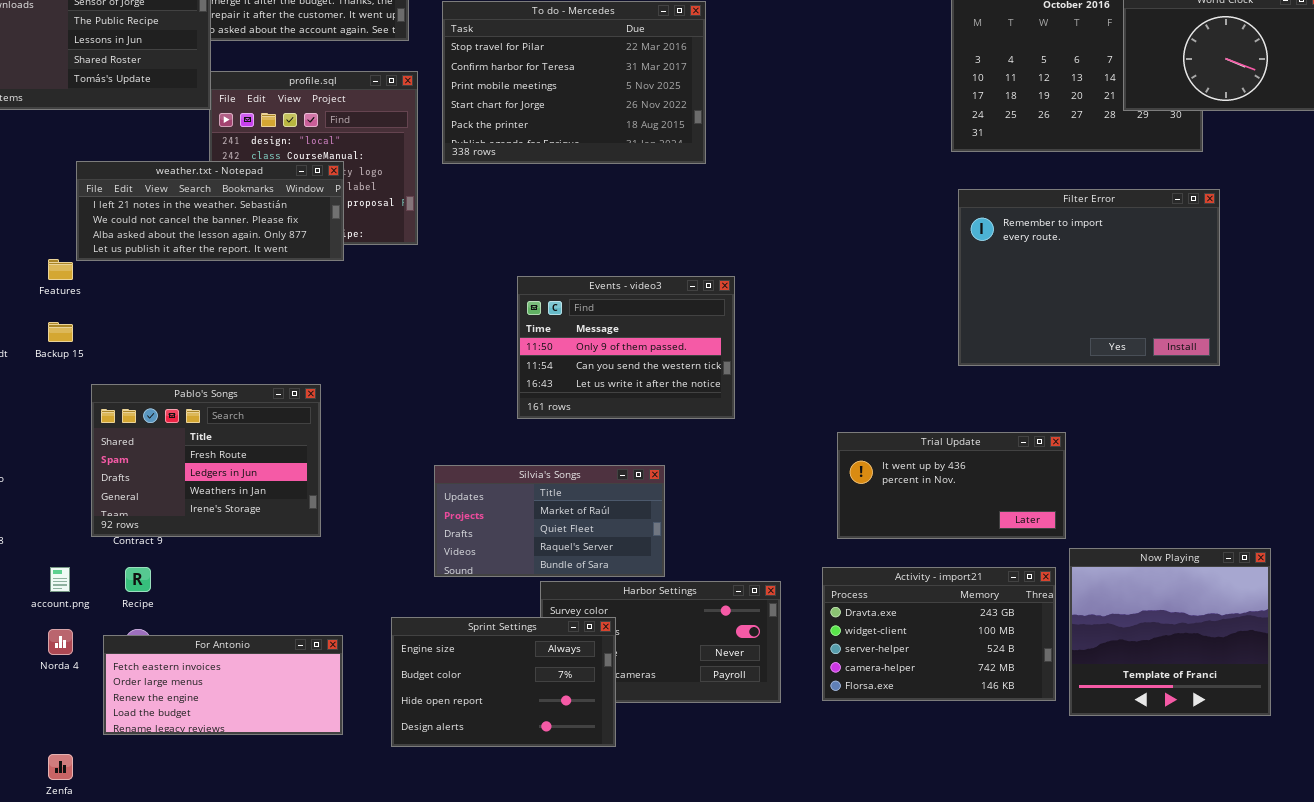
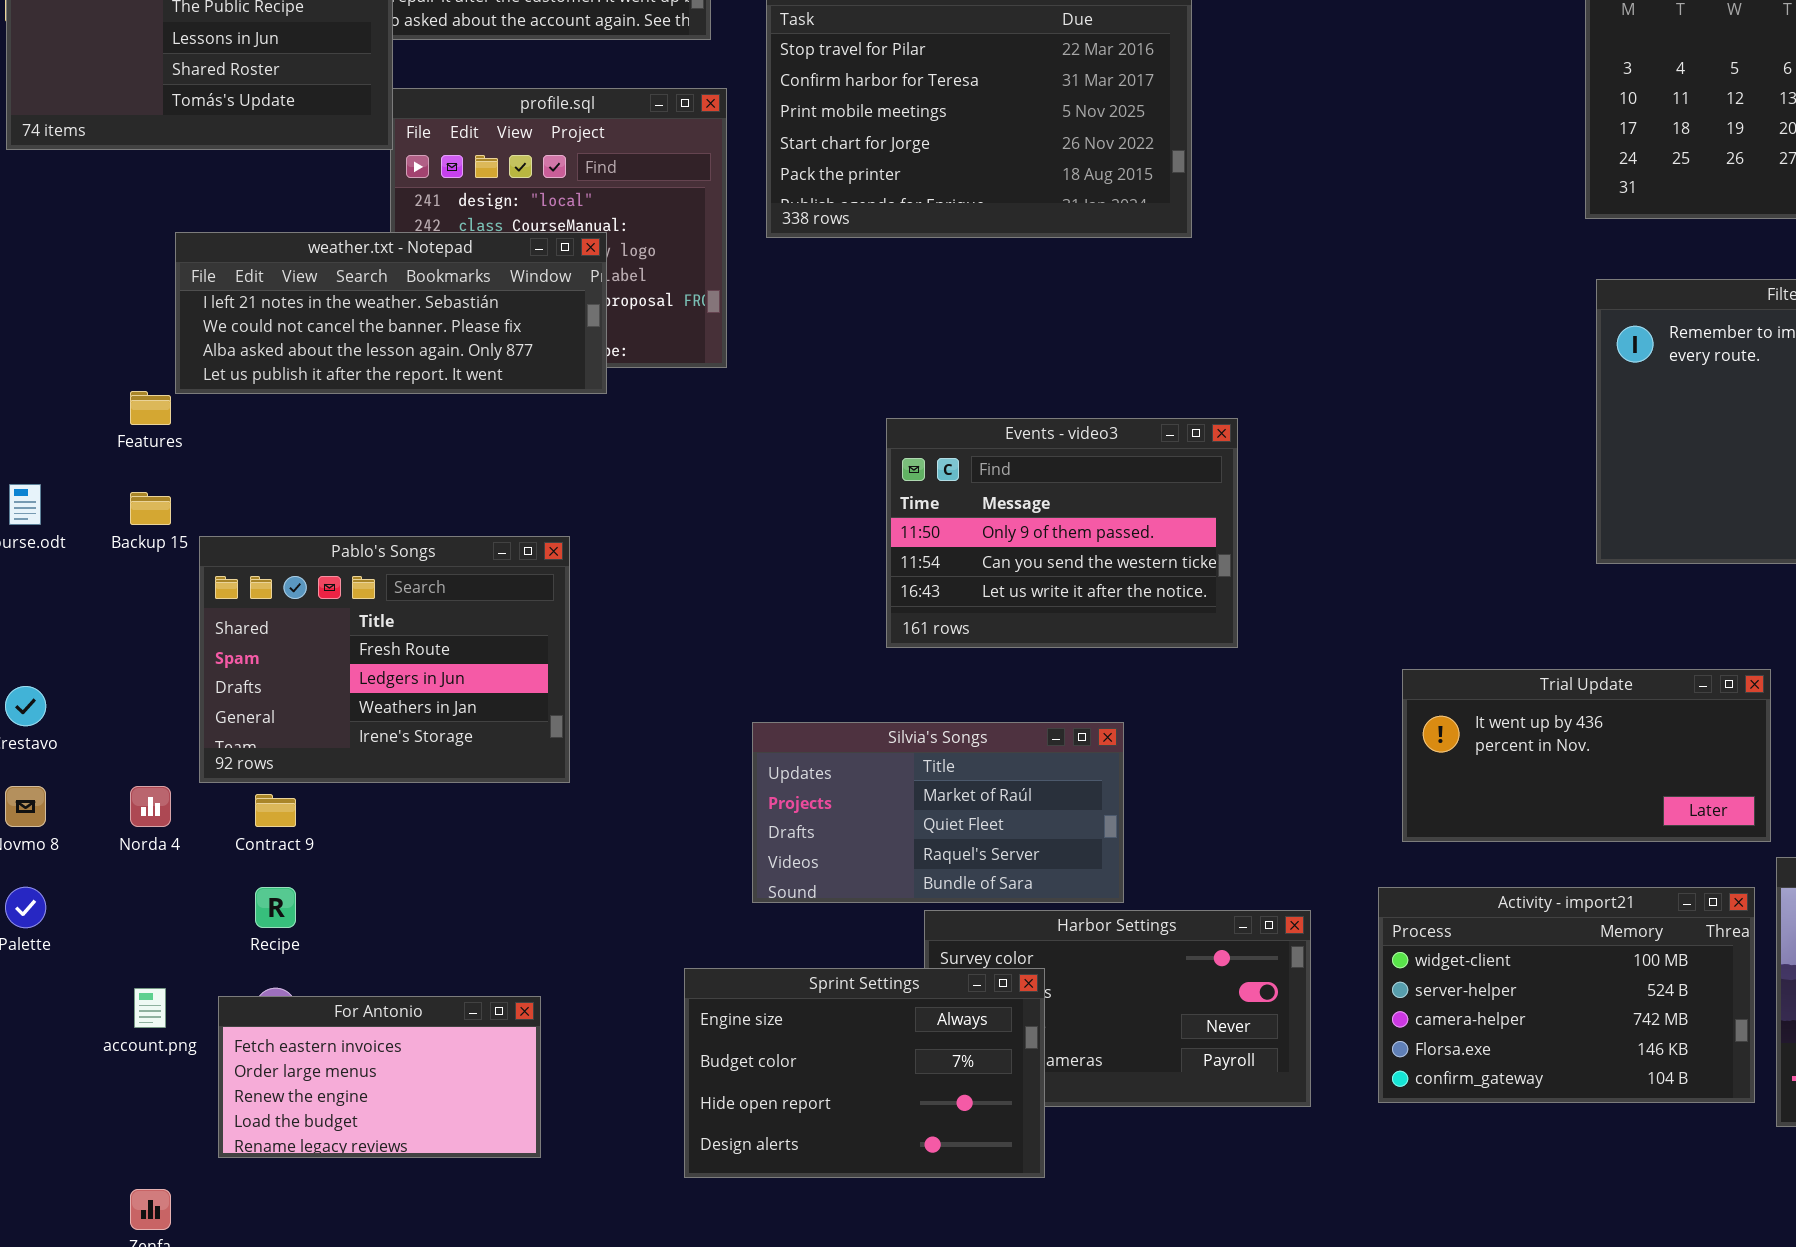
Pablo's Songs: [91,384,321,537] -> [199,536,570,783], moved
account.png: [50,567,70,592] -> [134,988,166,1028], moved
Activity - import21: [822,567,1056,701] -> [1378,887,1755,1103], scrolled down 1 row
Norda 4: [48,629,73,655] -> [130,786,171,827], moved
For Antonio: [103,635,343,735] -> [218,996,541,1158], resized

